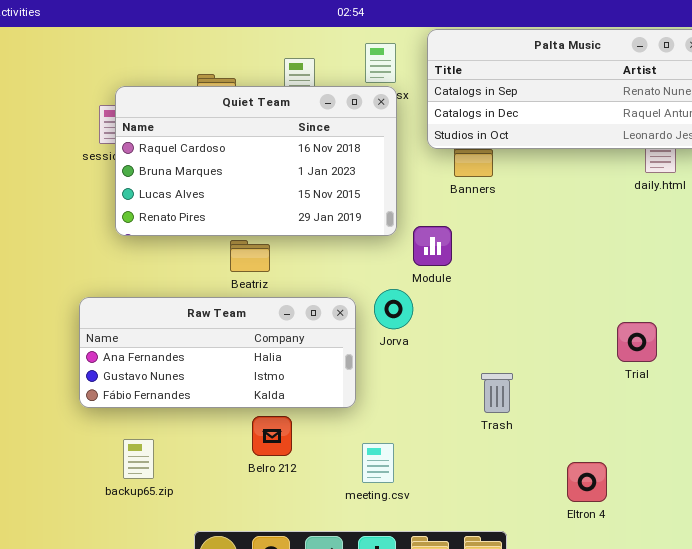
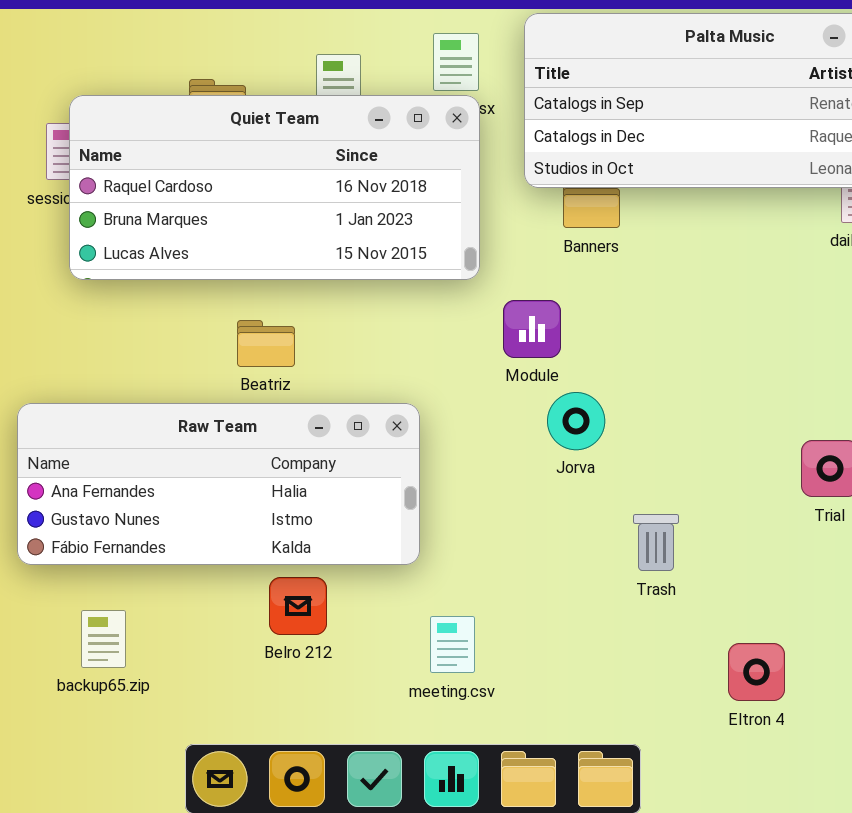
Quiet Team: [115,86,397,236] -> [69,95,480,280], resized
Jorva: [374,289,413,329] -> [547,392,605,450], moved
Trash: [481,373,513,413] -> [633,514,679,571], moved

